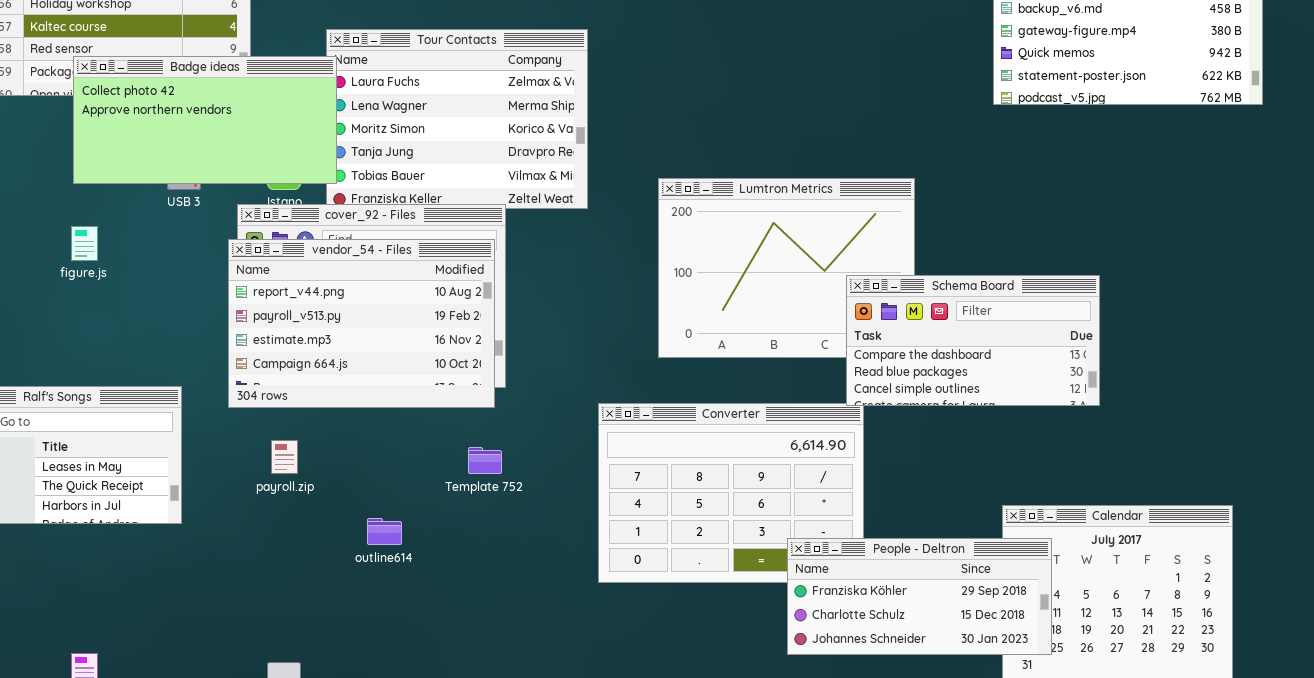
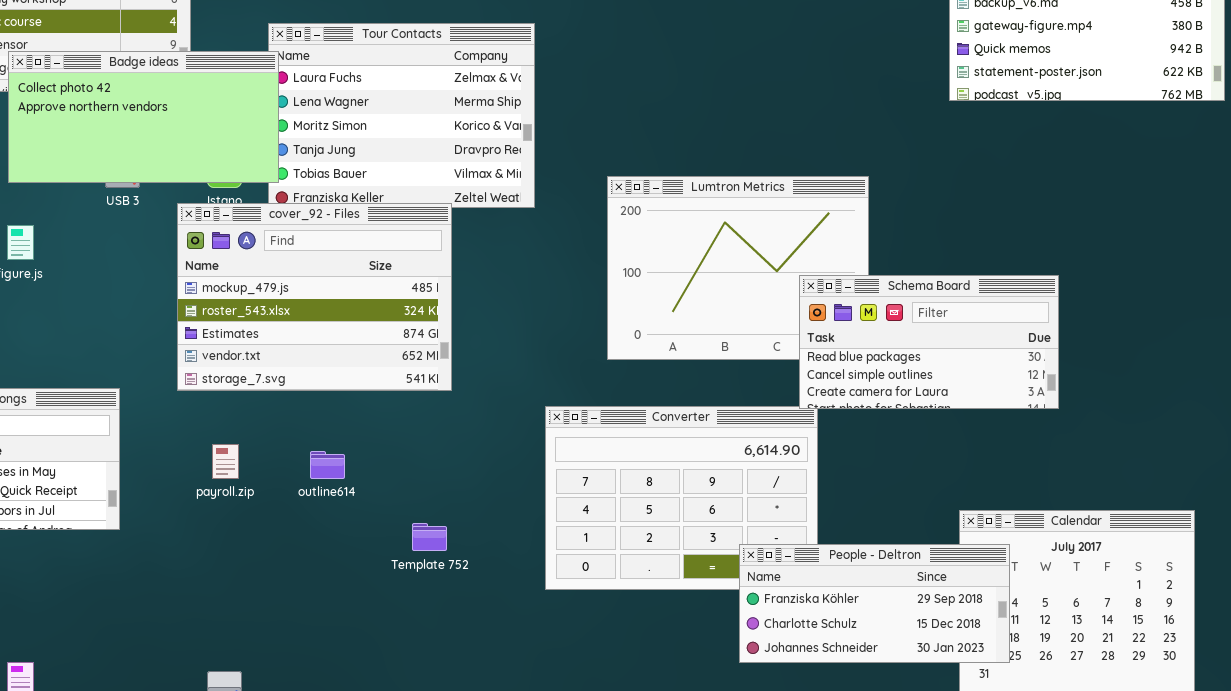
vendor_54 - Files: [228,239,495,408] -> none, closed
Schema Board: [846,275,1100,406] -> [799,275,1059,409], scrolled down 1 row
Template 752: [468,447,502,474] -> [412,523,447,551], moved
outline614: [367,518,402,545] -> [310,451,345,479], moved

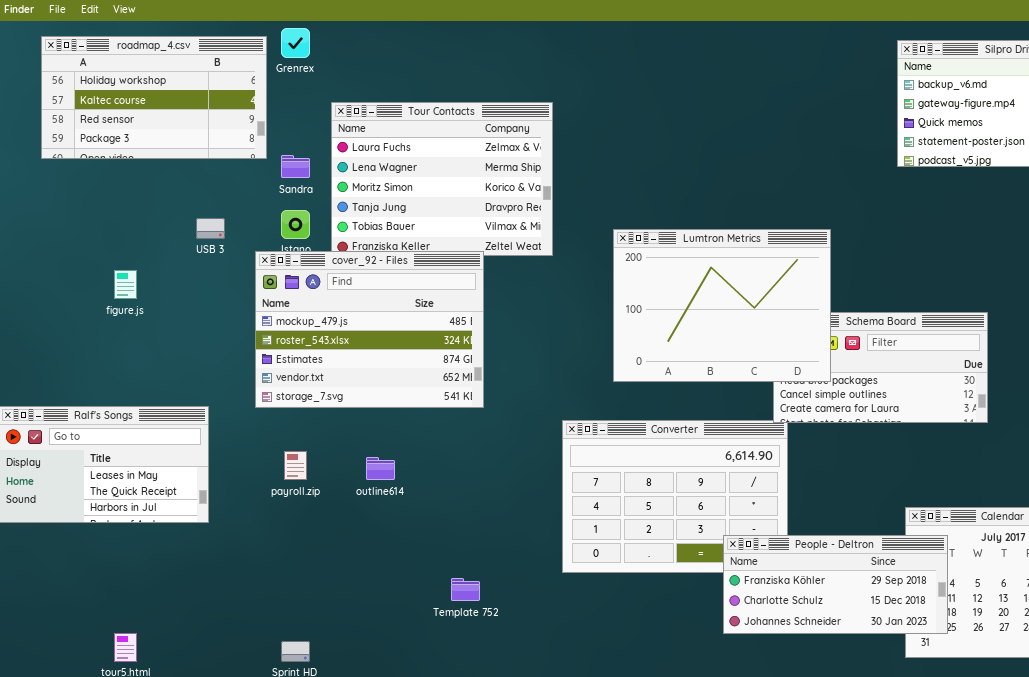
Badge ideas: [8,51,279,183] -> none, closed
Lumtron Metrics: [607,176,869,360] -> [613,229,831,382], raised
Template 752: [412,523,447,551] -> [451,578,480,601], moved

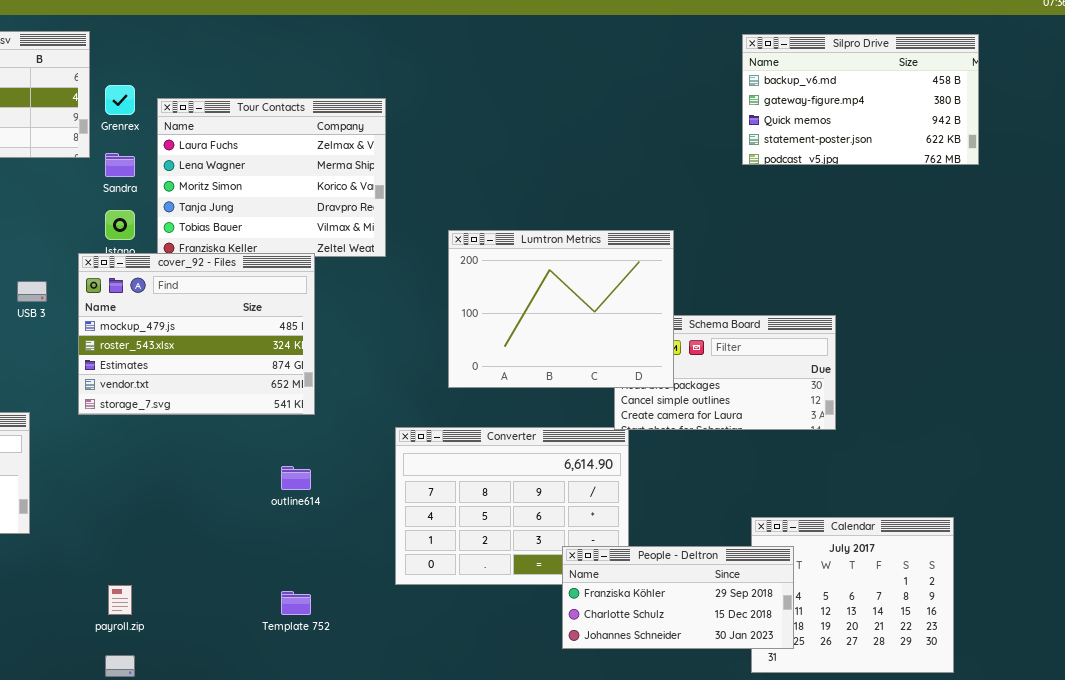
Grenrex: [281,28,310,58] -> [105,85,135,115], moved
USB 3: [196,218,225,239] -> [17,281,47,302], moved
payroll.zip: [284,451,307,480] -> [108,585,132,615], moved
outline614: [366,457,395,480] -> [281,466,311,490], moved

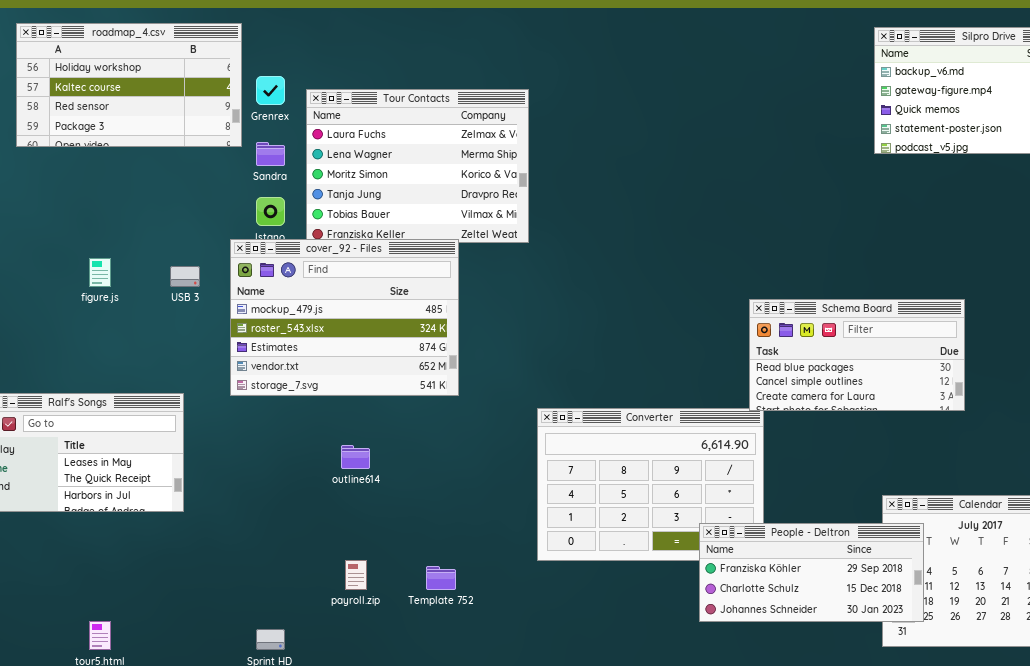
Lumtron Metrics: [448,230,674,388] -> none, closed
outline614: [281,466,311,490] -> [341,445,370,469], moved
payroll.zip: [108,585,132,615] -> [345,560,367,590], moved

